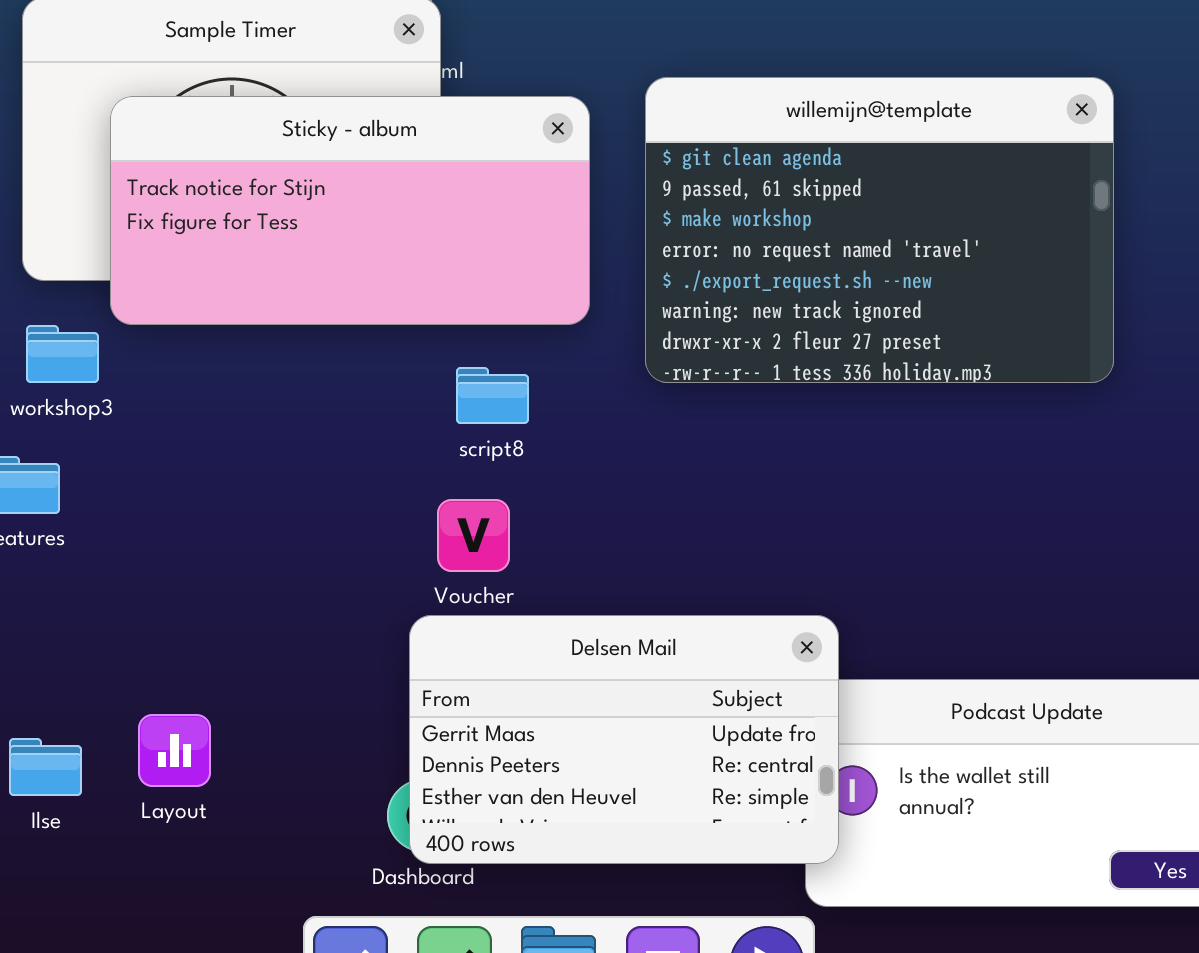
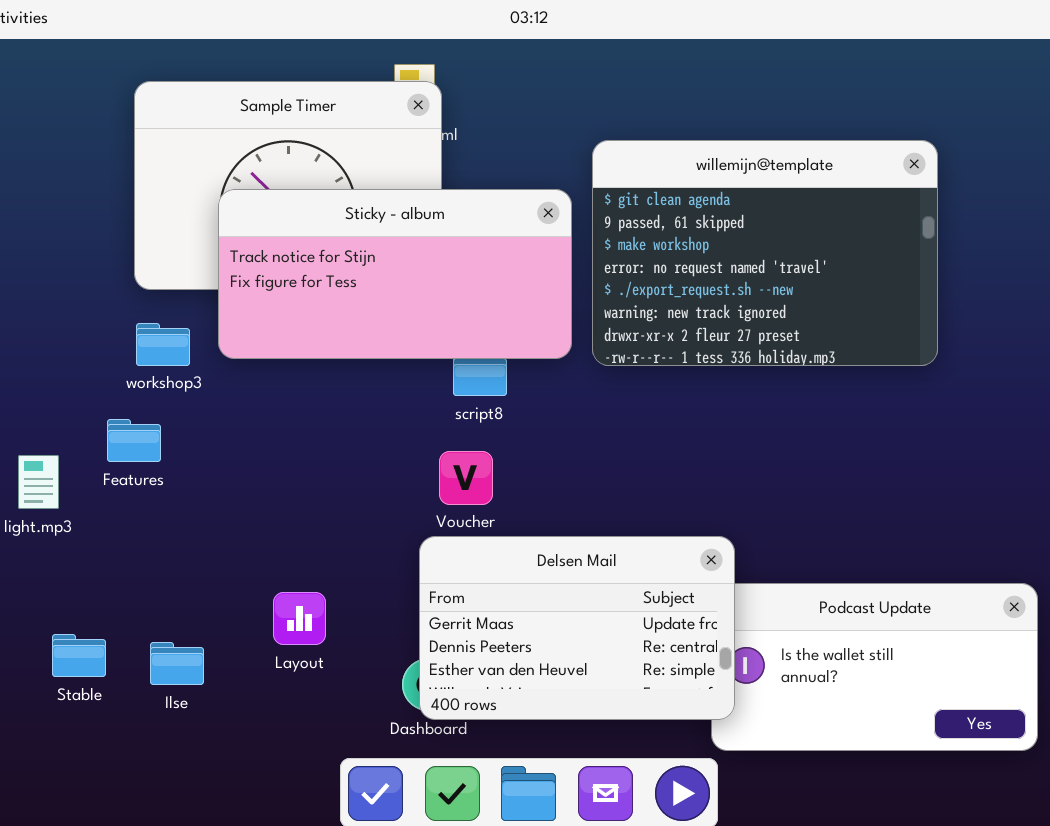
Sticky - album: [110,96,590,325] -> [218,189,572,359], moved
Layout: [138,714,211,787] -> [273,592,326,645], moved
Ilse: [9,738,82,796] -> [150,642,204,685], moved

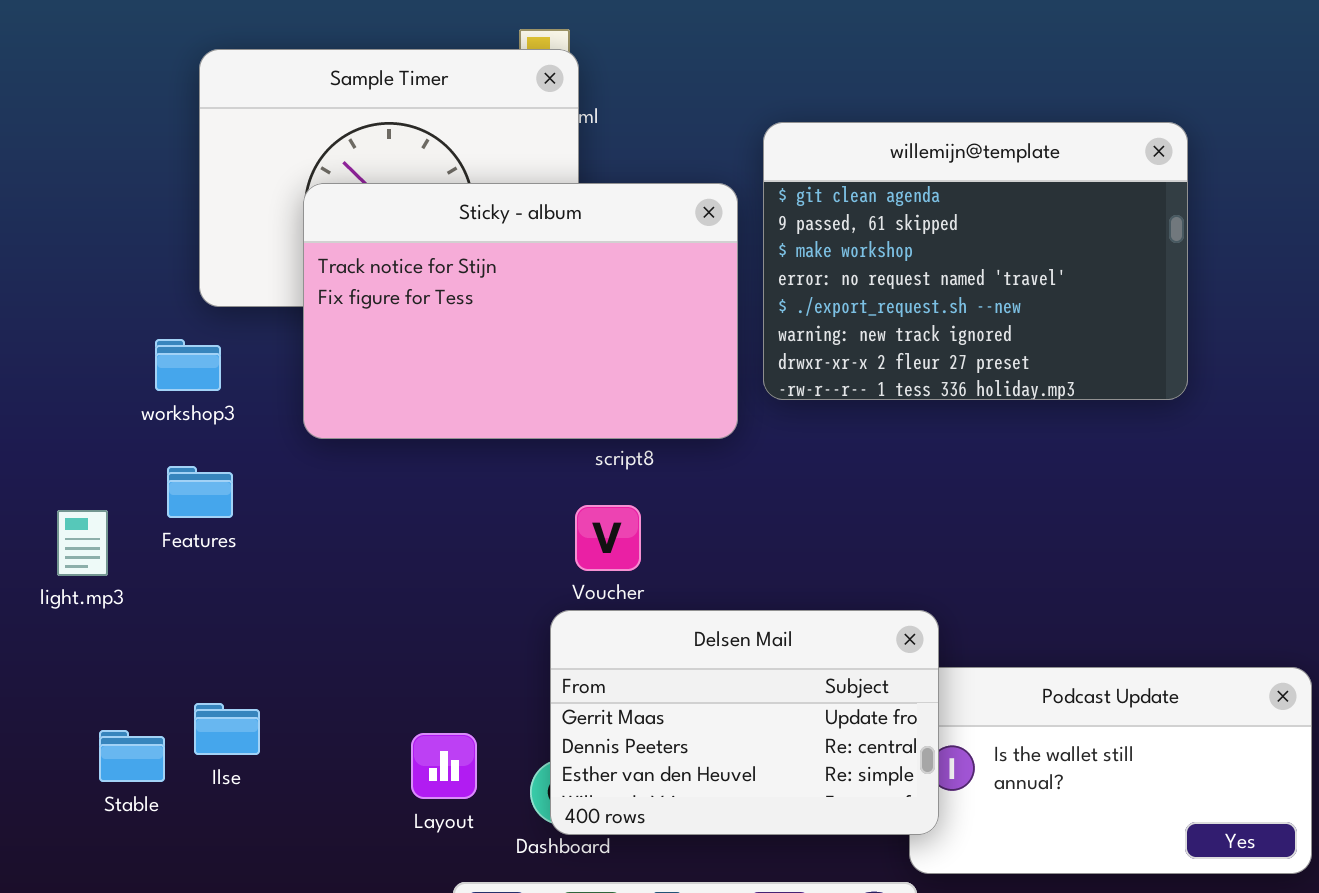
Sticky - album: [218,189,572,359] -> [303,183,738,439], resized
workshop3: [136,323,190,366] -> [155,339,221,391], moved
Layout: [273,592,326,645] -> [411,733,477,799], moved
Ilse: [150,642,204,685] -> [194,703,260,755], moved

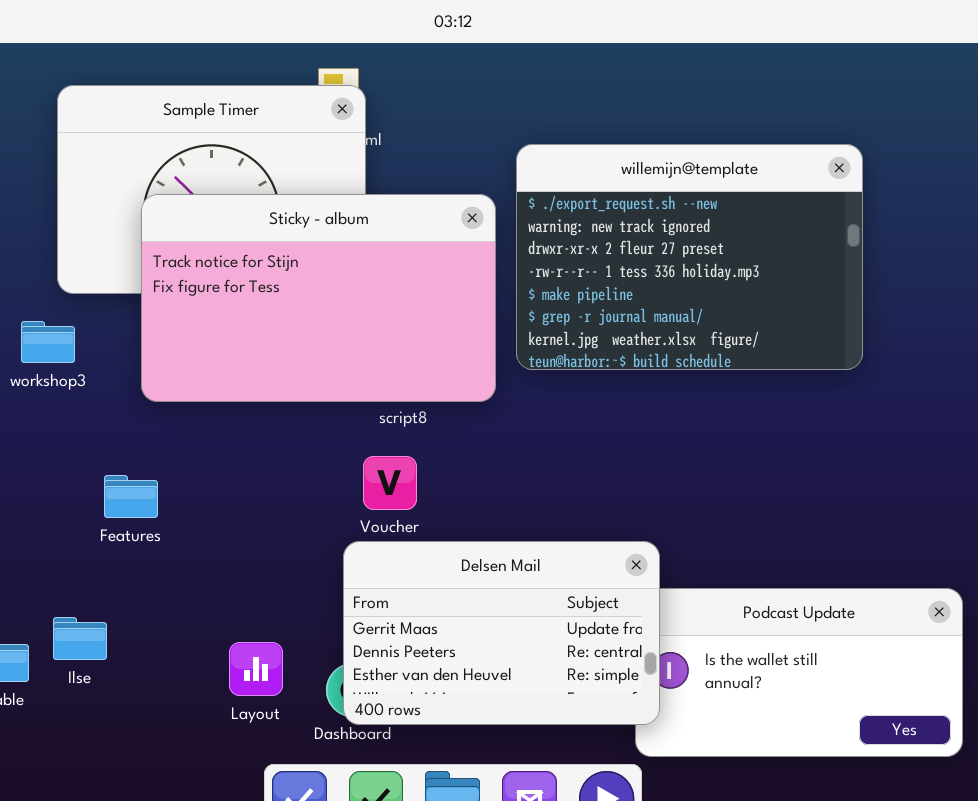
willemijn@template: [763,122,1188,400] -> [516,144,863,370], scrolled down 4 rows
Features: [167,466,233,518] -> [104,475,158,518], moved

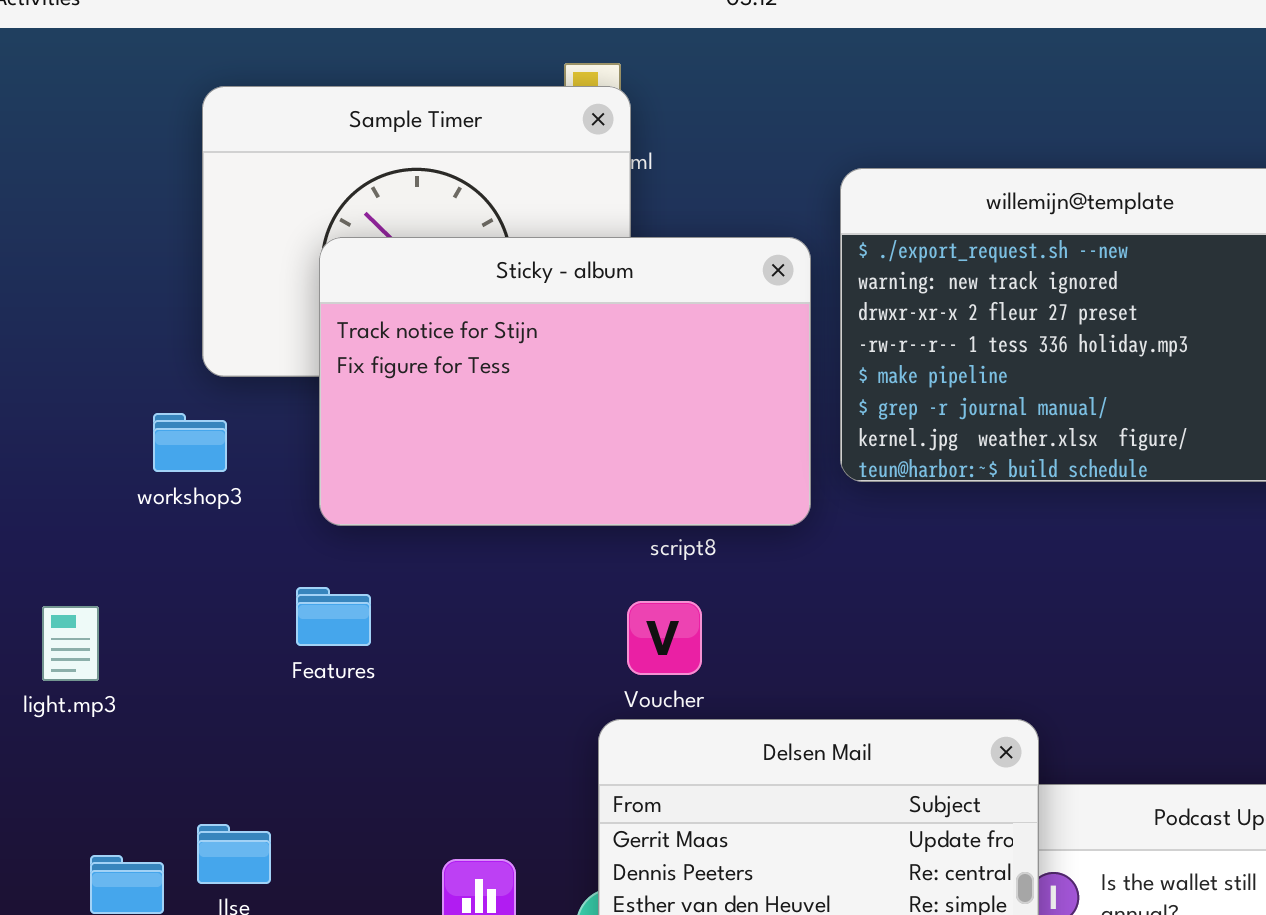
Features: [104,475,158,518] -> [296,587,371,646], moved

